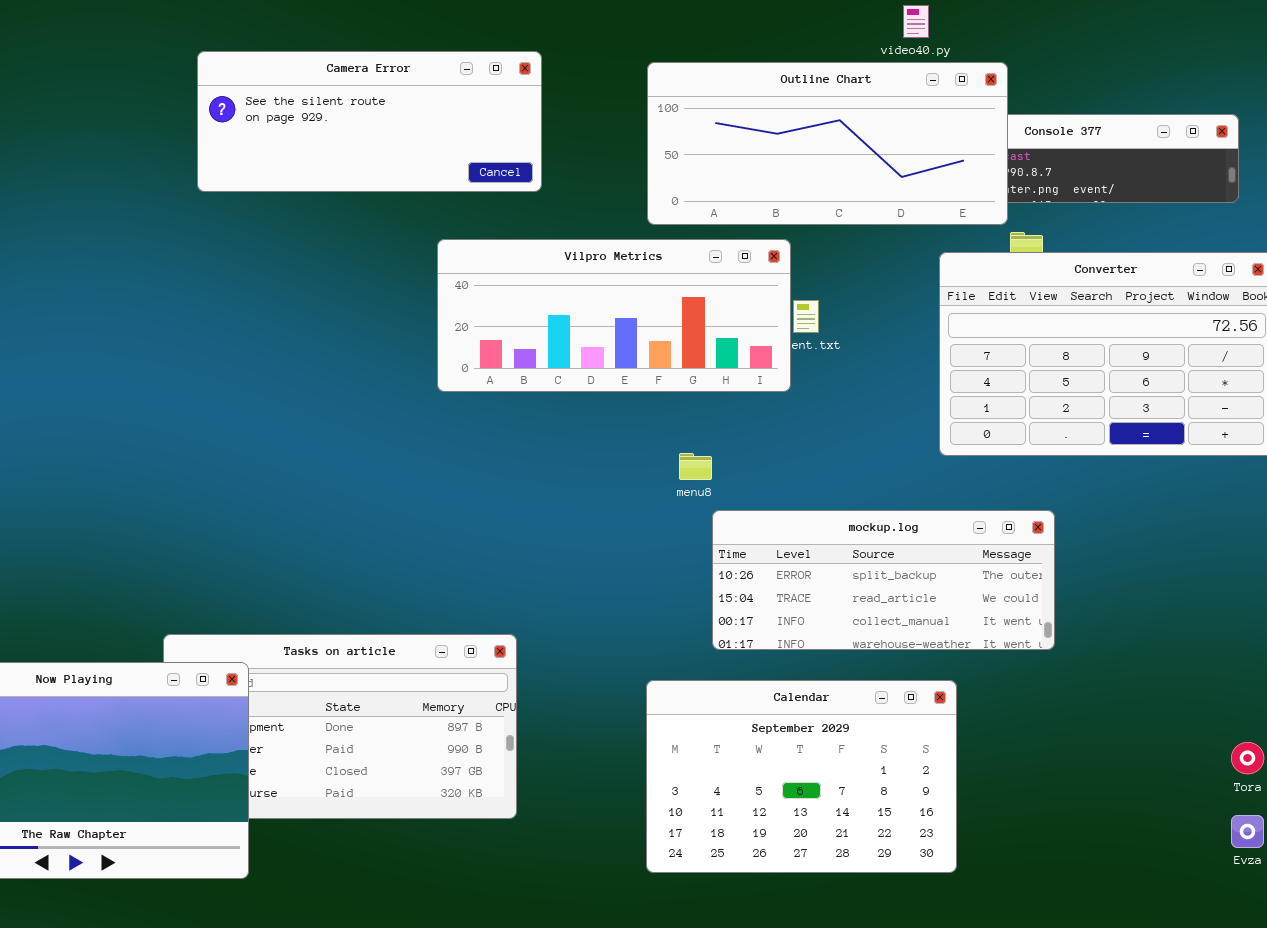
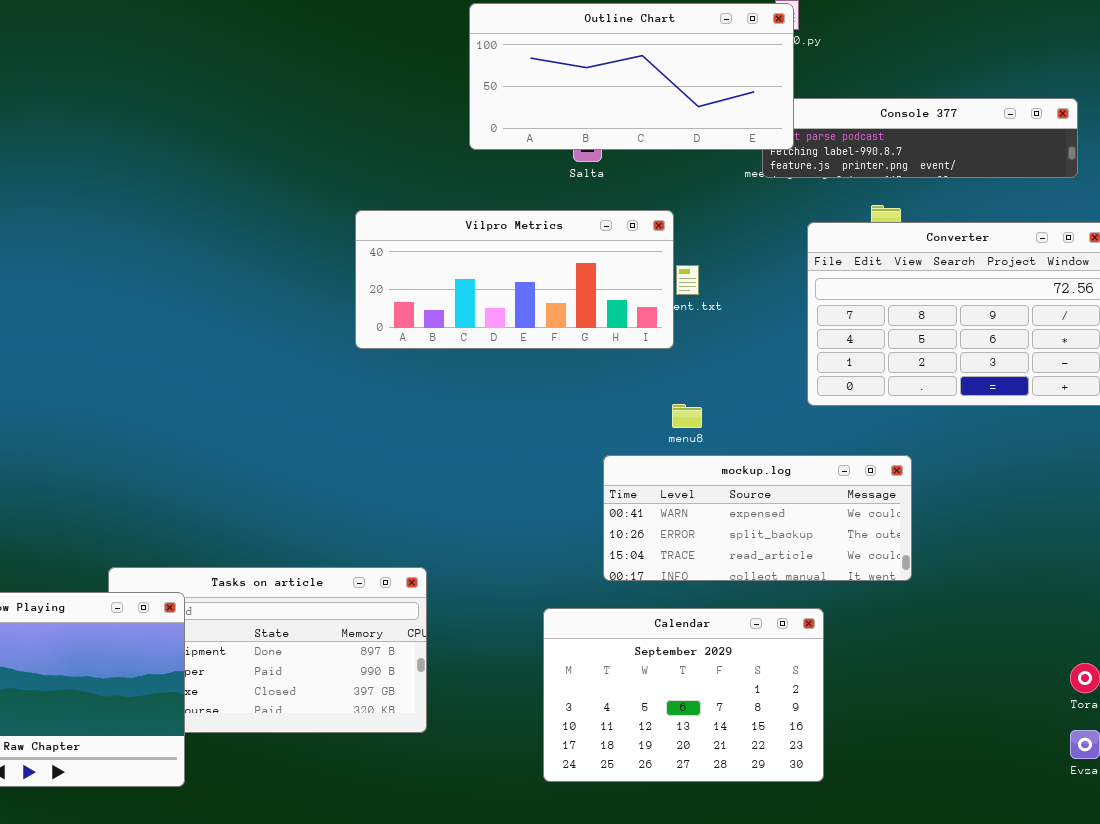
Camera Error: [197,51,542,192] -> none, closed
Outline Chart: [647,62,1008,225] -> [469,3,794,150], moved
menu8: [679,453,712,480] -> [672,404,702,428], moved
mockup.log: [712,510,1055,650] -> [603,455,912,581], scrolled up 1 row

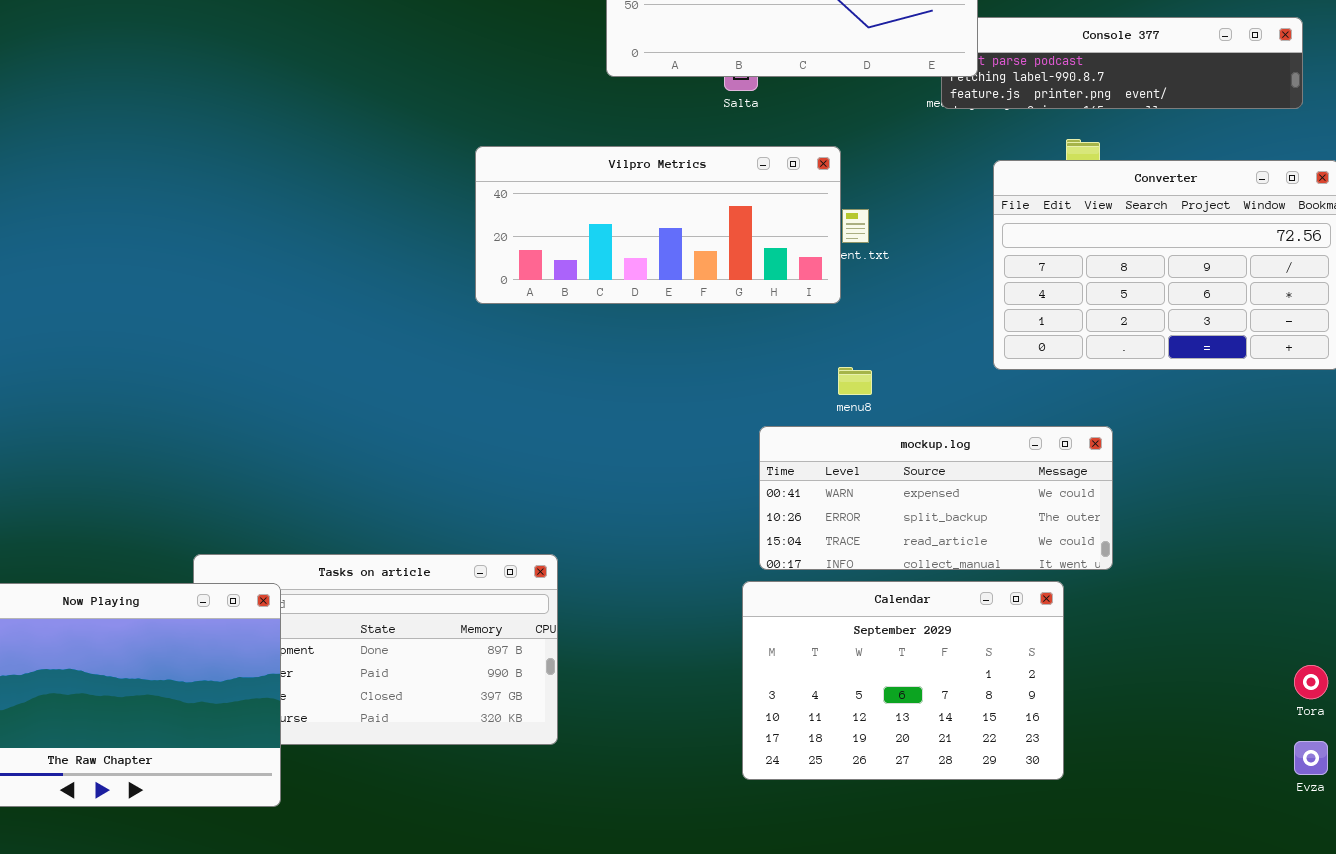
Calendar: [543,608,824,782] -> [742,581,1064,780], moved

